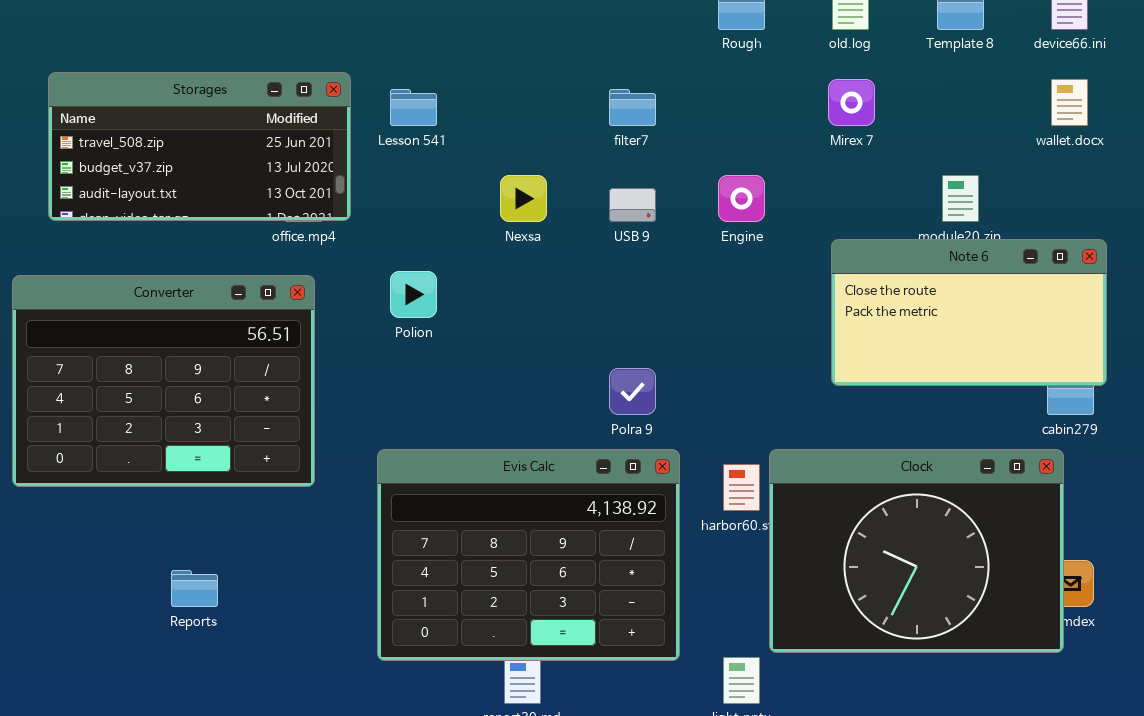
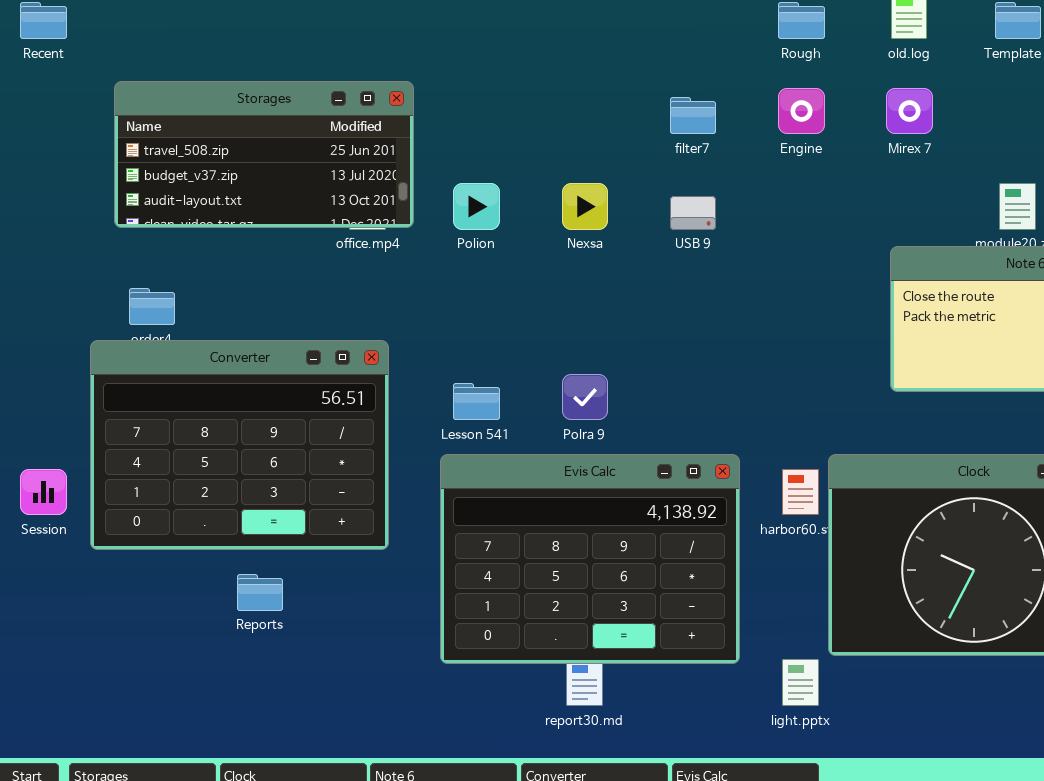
Lesson 541: [390,89,437,126] -> [453,383,500,420], moved
Engine: [718,175,765,222] -> [778,88,825,134], moved
Polion: [390,271,437,318] -> [453,183,500,230], moved
Converter: [12,275,315,487] -> [90,340,389,550], moved
Polra 9: [609,368,656,415] -> [562,374,608,420], moved

